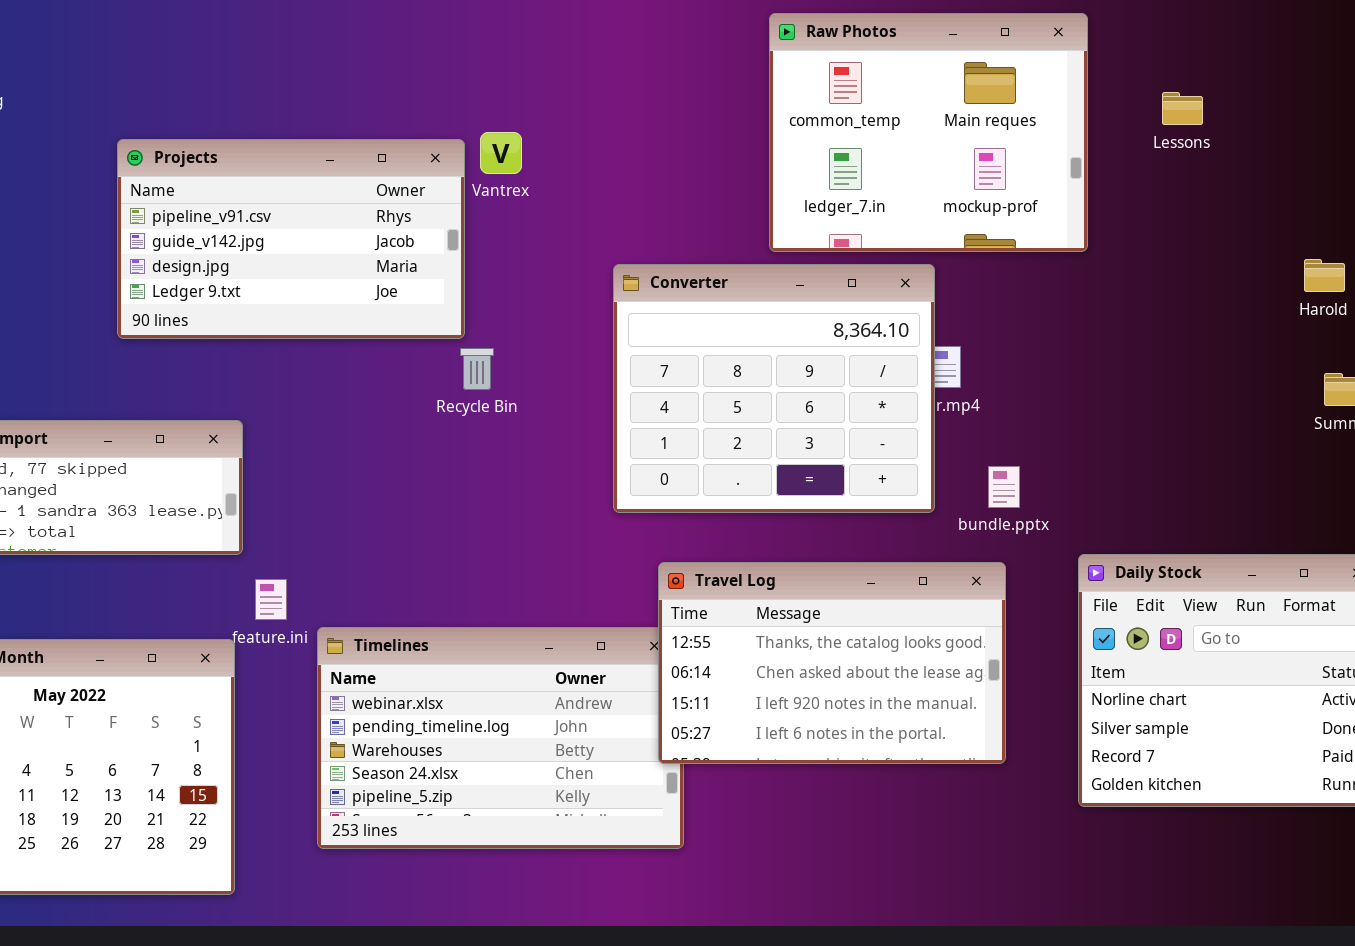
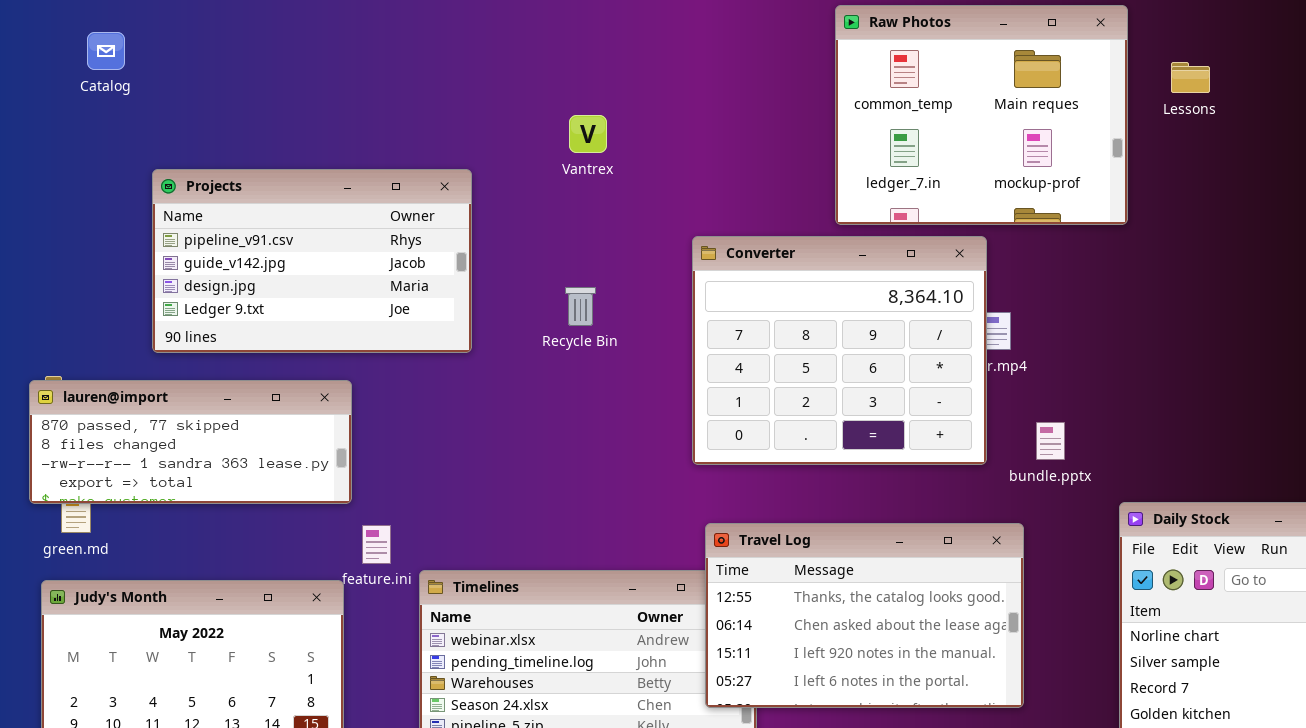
Lessons: [1162,92,1203,125] -> [1171,62,1210,93], moved
Projects: [117,139,465,339] -> [152,169,472,353], moved
Recycle Bin: [460,348,494,390] -> [565,287,596,326], moved
Travel Log: [658,562,1006,764] -> [705,523,1024,708], moved

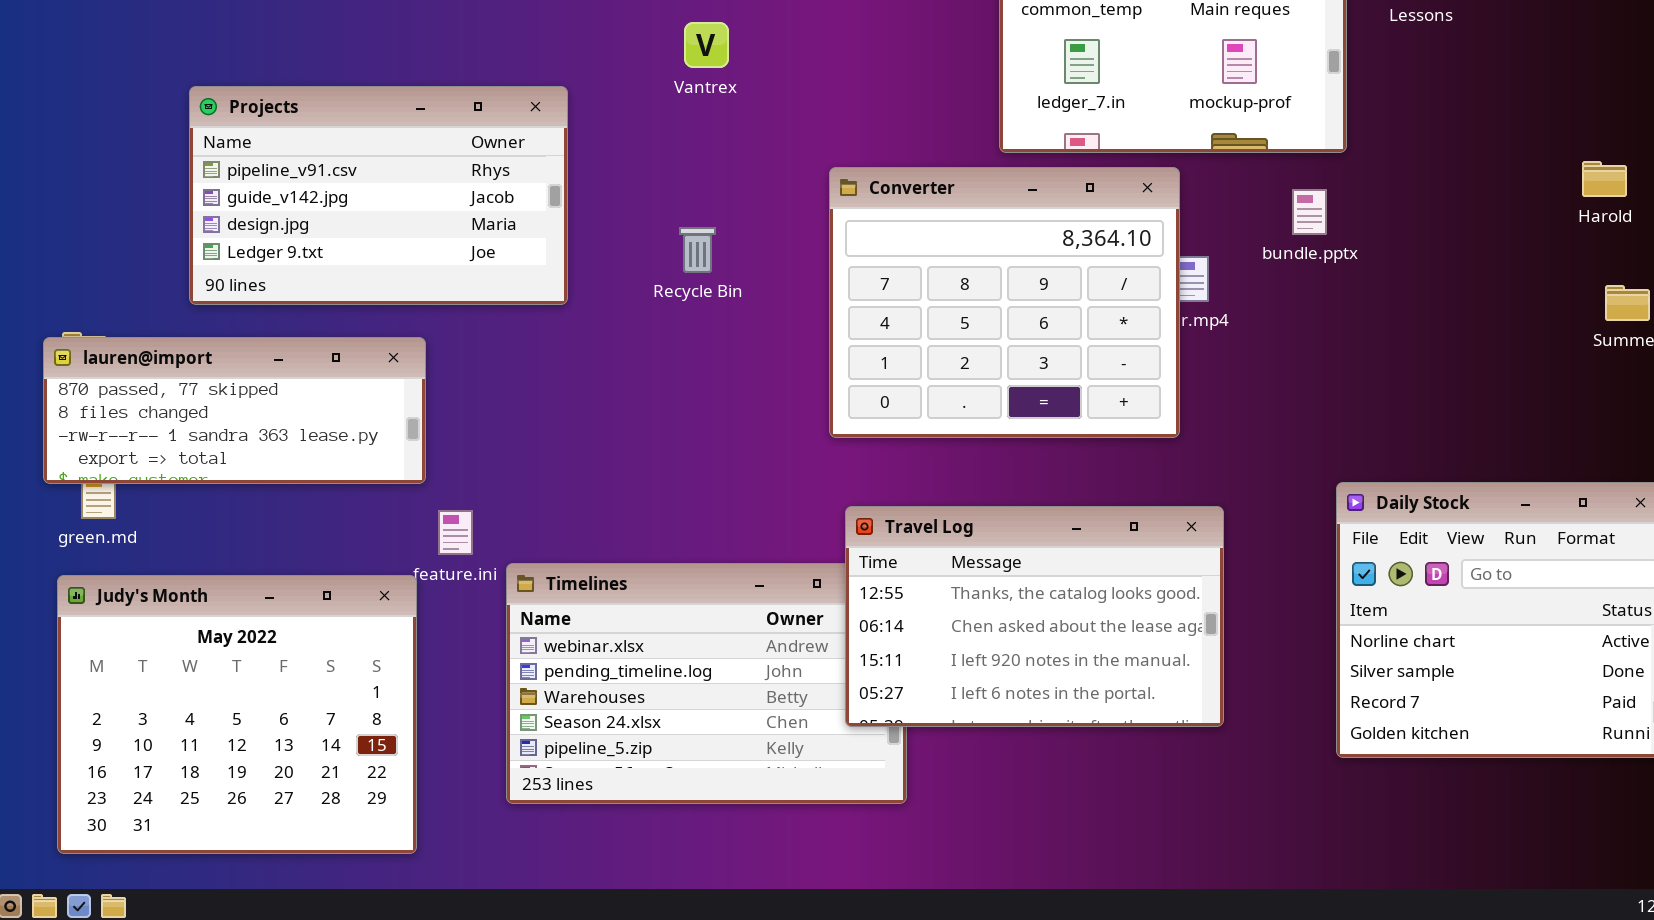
bundle.pptx: [1036,422,1065,460] -> [1292,189,1327,235], moved

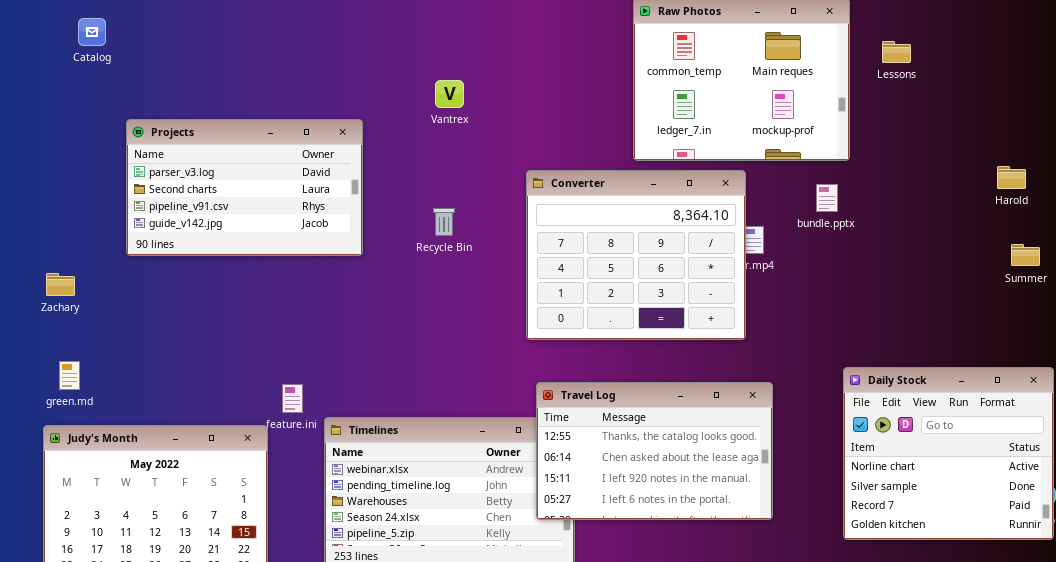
Projects: [189,86,568,305] -> [126,119,363,256], scrolled up 2 rows
lauren@import: [43,337,426,484] -> none, closed

